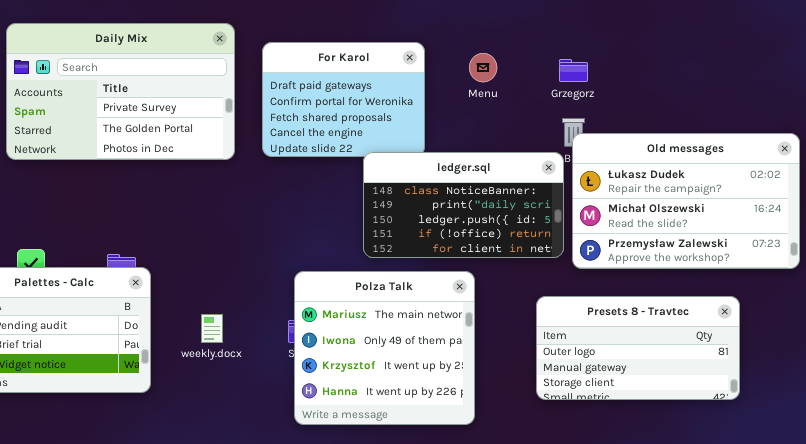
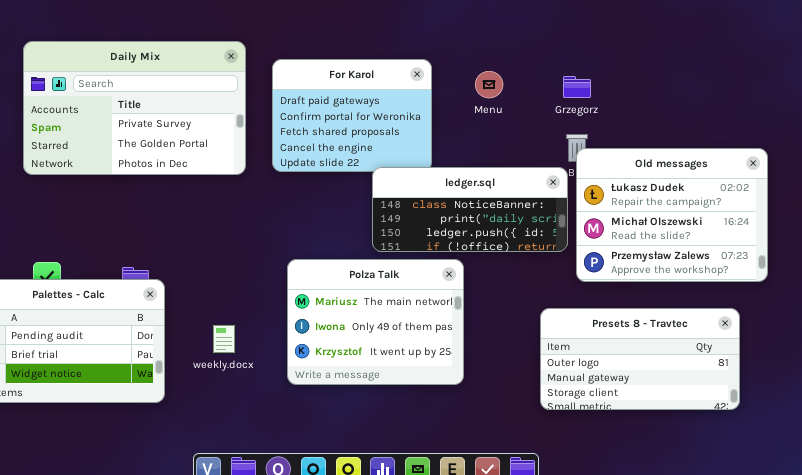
Old messages: [572,133,800,269] -> [576,148,768,282], resized
ledger.sql: [363,152,564,258] -> [372,167,568,252], resized
Polza Talk: [294,271,475,425] -> [287,259,464,385], moved, resized

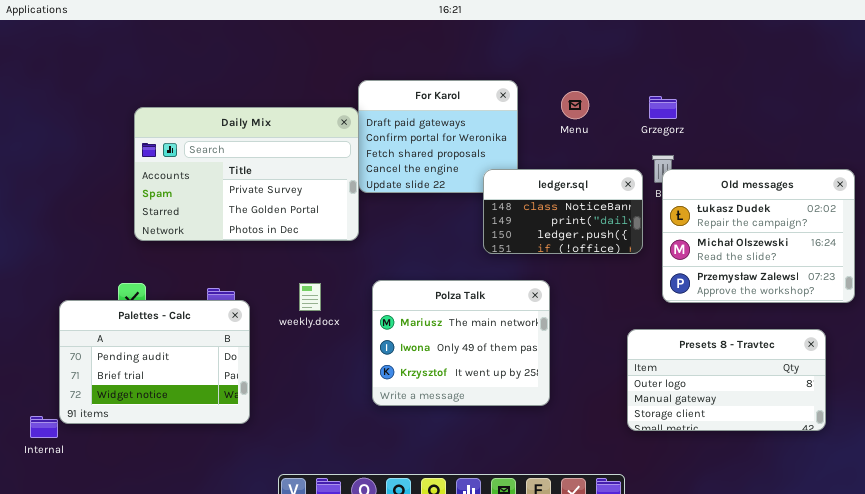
Daily Mix: [23,41,246,175] -> [134,107,359,241], moved
ledger.sql: [372,167,568,252] -> [483,169,643,254], moved, resized
weekly.docx: [213,325,235,353] -> [299,283,321,311], moved

